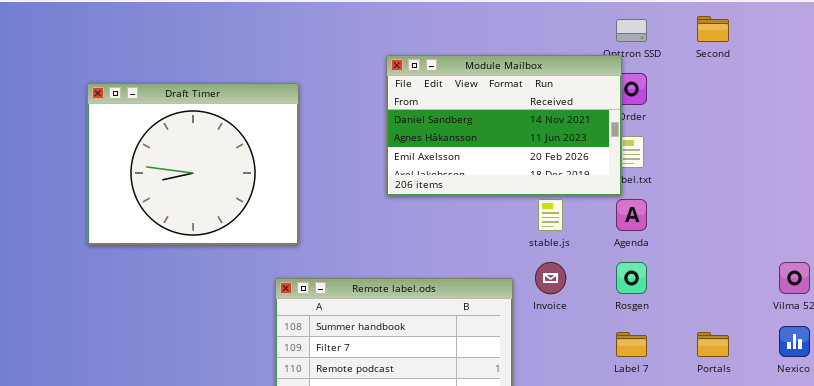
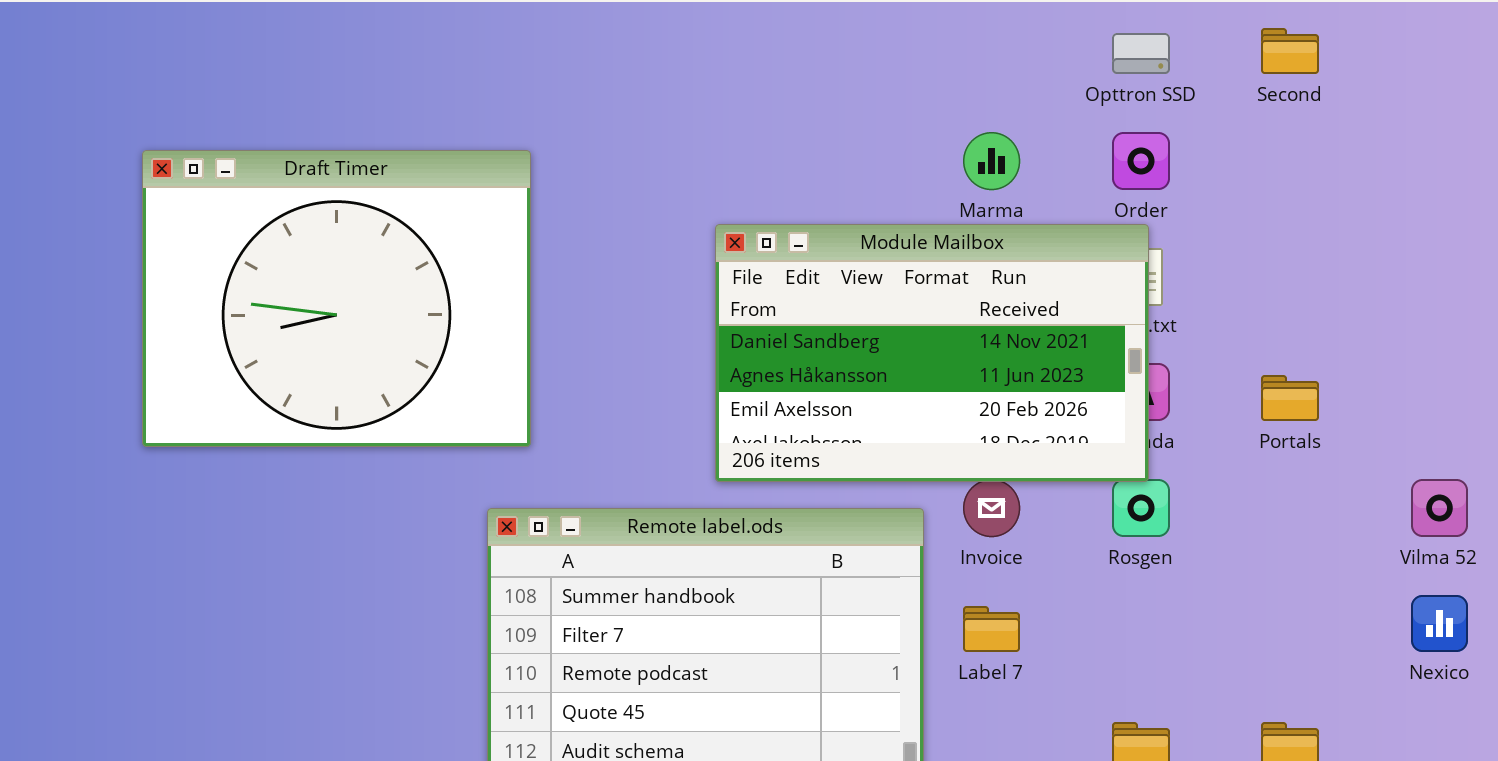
Module Mailbox: [386,55,622,196] -> [715,224,1149,482], moved
Label 7: [616,332,647,357] -> [963,606,1020,652], moved
Portals: [697,332,729,357] -> [1261,375,1319,421], moved

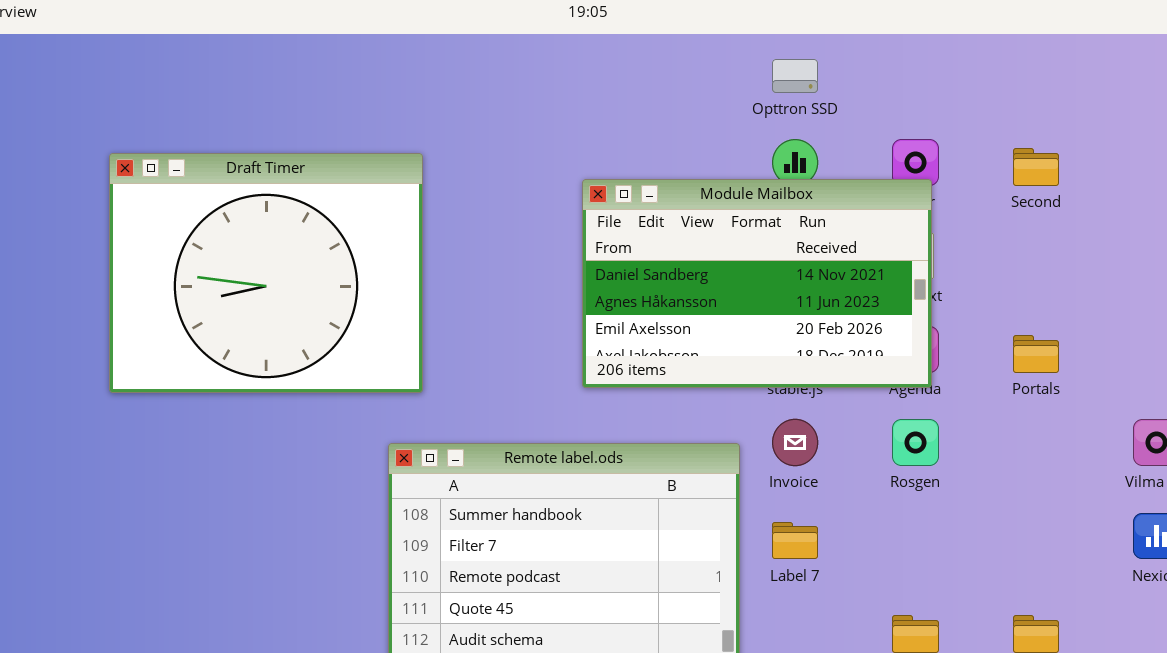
Second: [1261,28,1319,74] -> [1013,148,1059,186], moved
Opttron SSD: [1112,33,1170,74] -> [772,59,818,93], moved
Module Mailbox: [715,224,1149,482] -> [582,179,932,388], moved

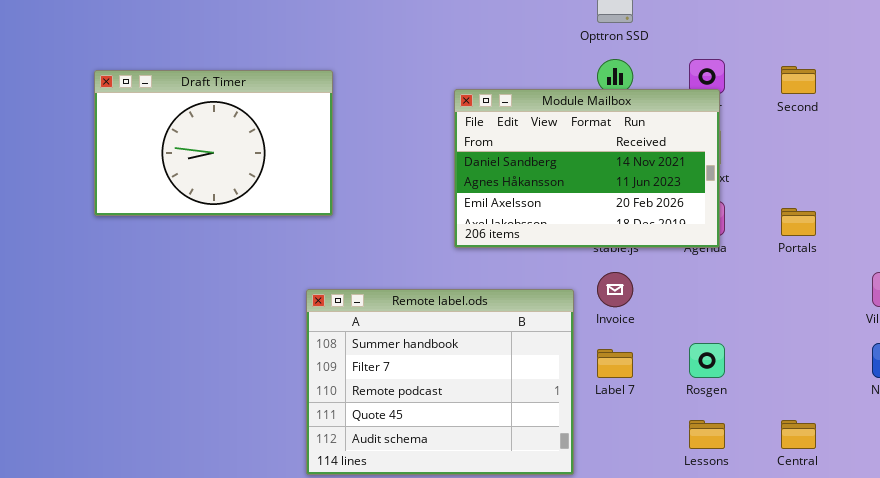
Draft Timer: [109,153,423,393] -> [94,70,333,216], resized
Rosgen: [892,419,939,466] -> [689,343,725,378], moved

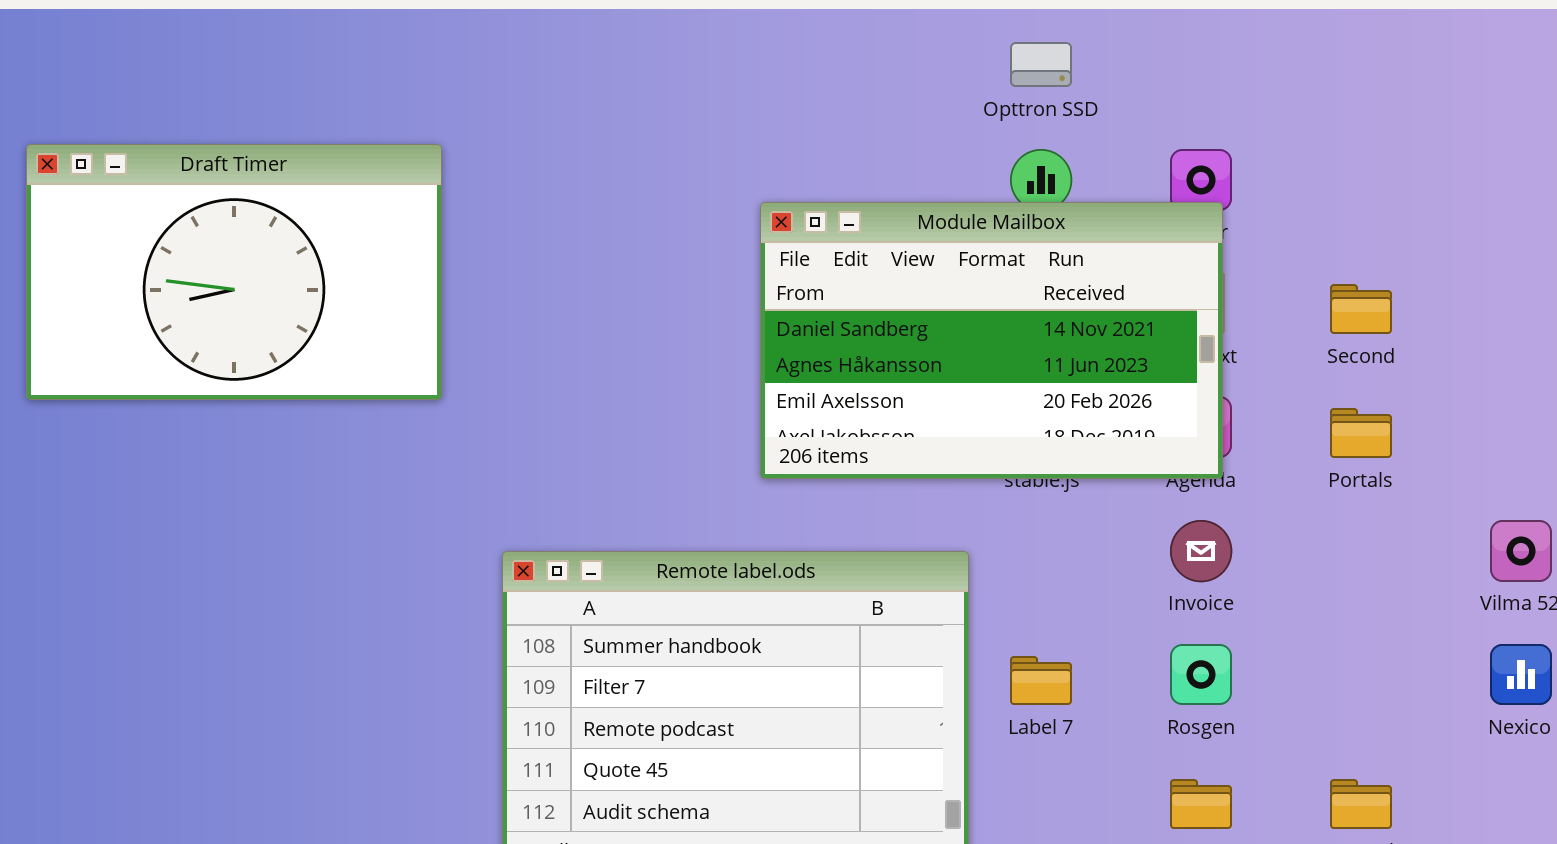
Second: [781,66,816,94] -> [1330,284,1392,334], moved
Draft Timer: [94,70,333,216] -> [26,144,442,400], moved
Invoice: [597,272,633,307] -> [1170,520,1232,582], moved

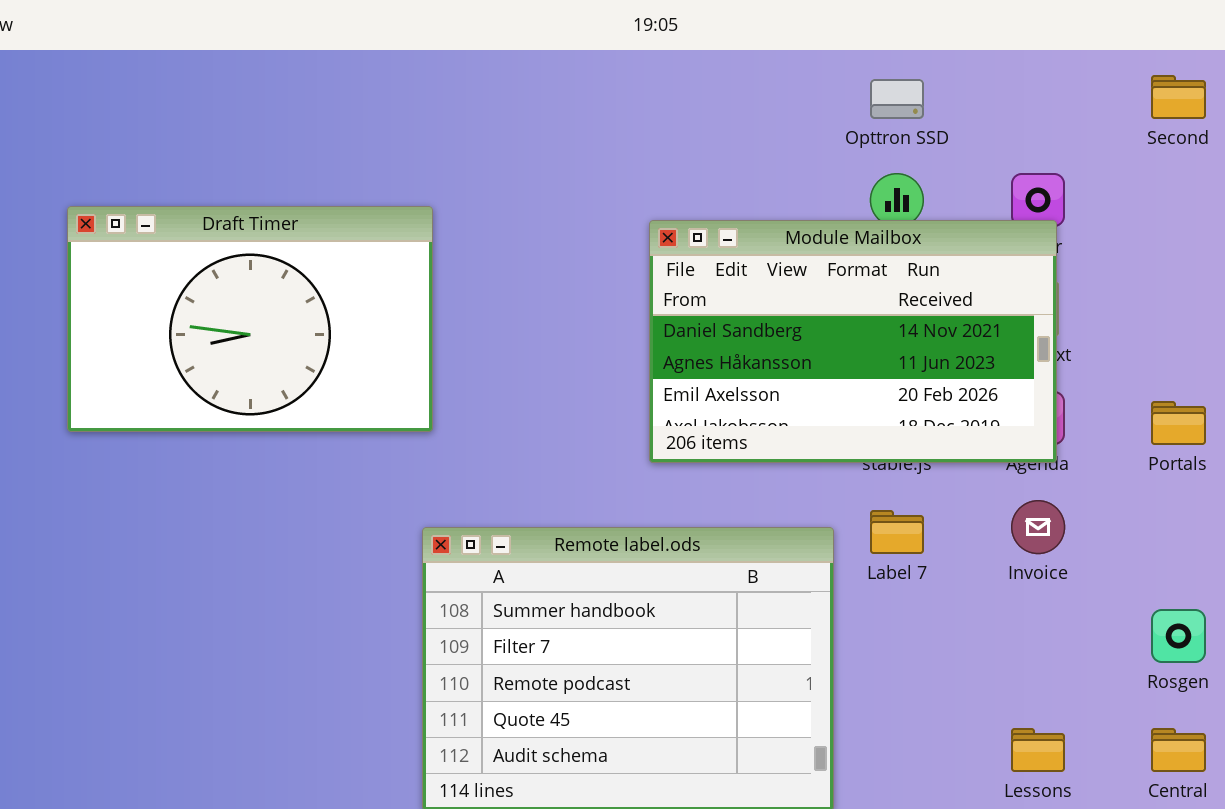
Draft Timer: [26,144,442,400] -> [67,206,433,432], moved
Second: [1330,284,1392,334] -> [1151,75,1206,119], moved
Rosgen: [1170,644,1232,705] -> [1151,609,1206,663], moved
Label 7: [1010,656,1072,705] -> [870,510,924,554], moved

